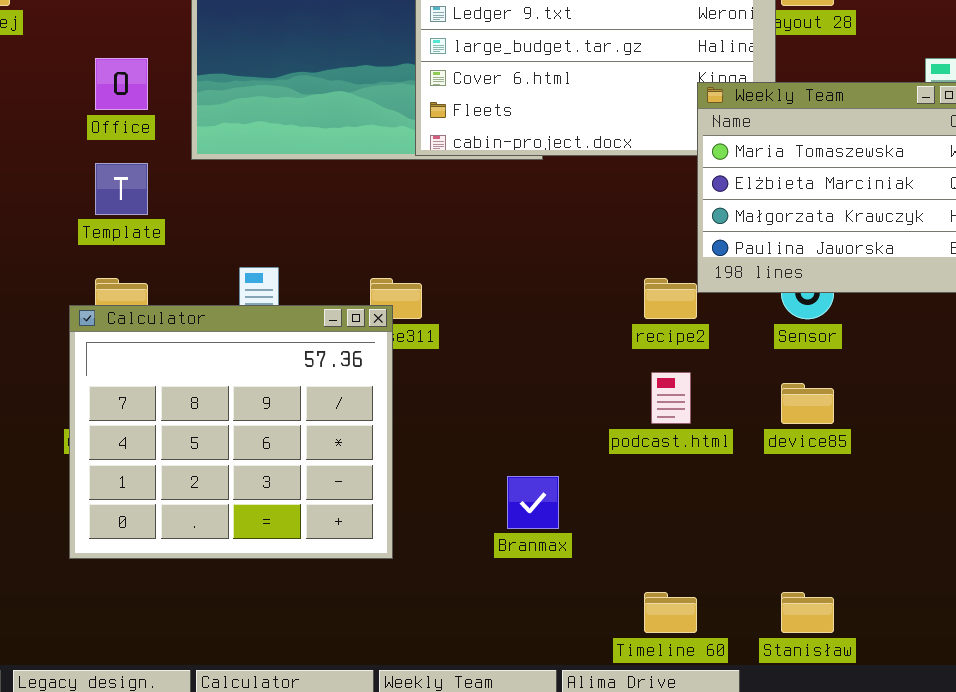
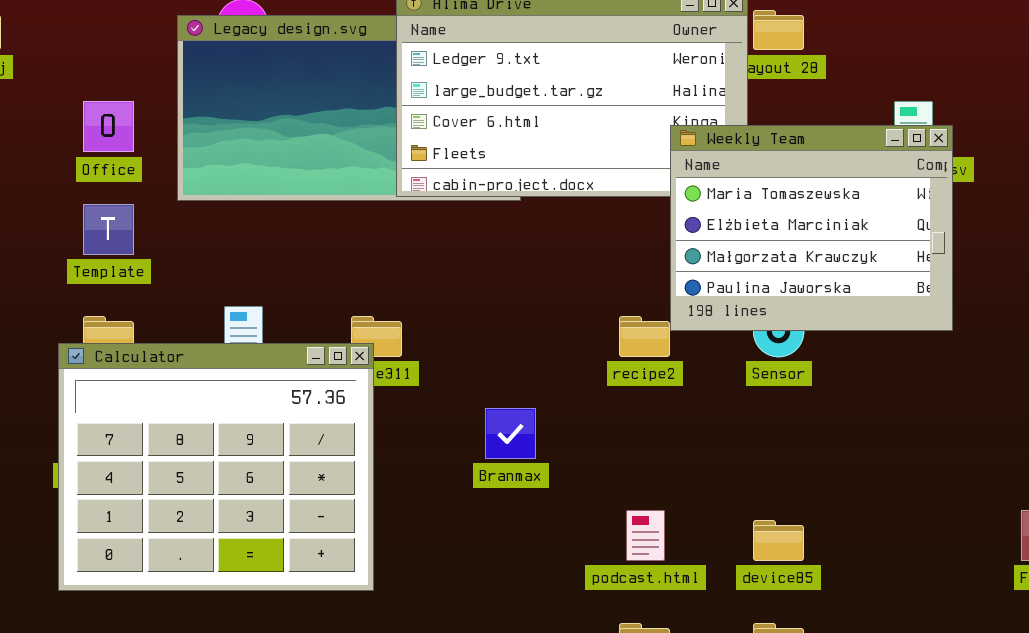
podcast.html: [651,372,691,424] -> [626,510,665,561], moved
device85: [781,383,834,424] -> [753,520,804,561], moved
Branmax: [507,476,559,529] -> [485,408,536,459], moved

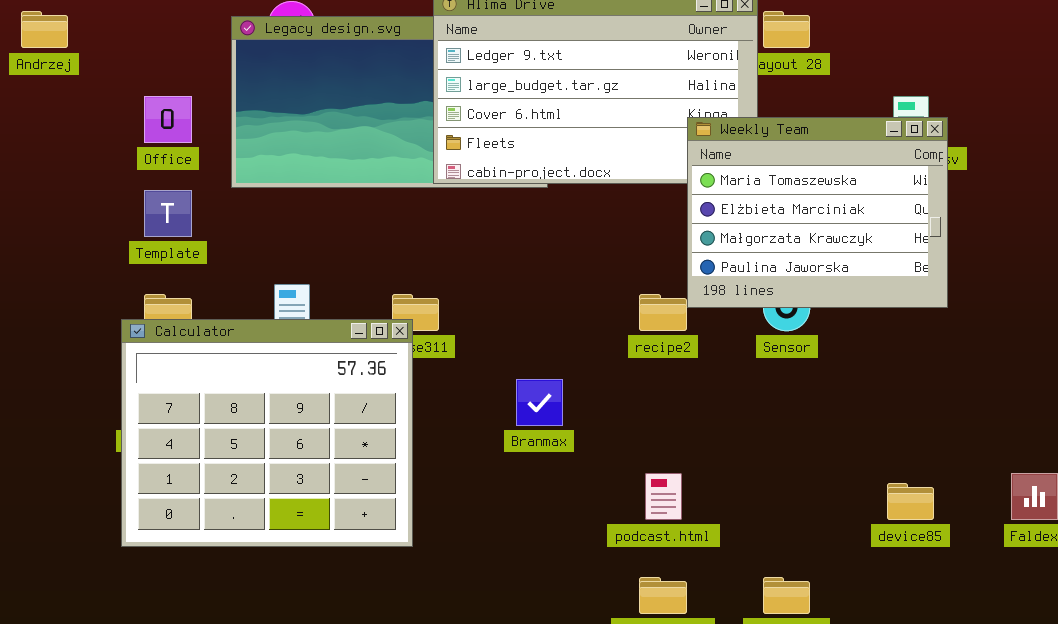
device85: [753,520,804,561] -> [887,483,934,520], moved

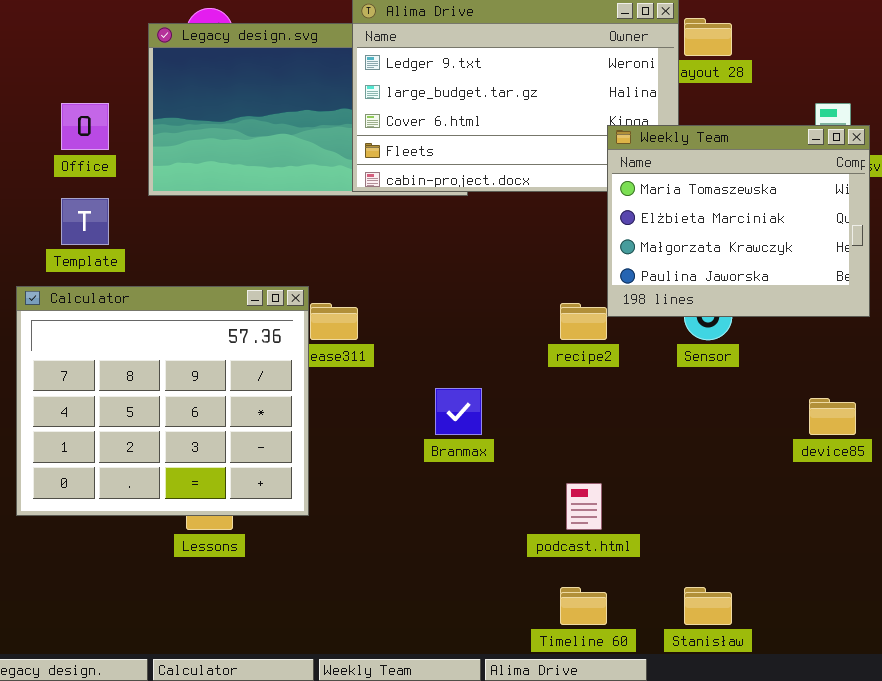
Calculator: [121,319,413,547] -> [16,286,309,516], moved
device85: [887,483,934,520] -> [809,398,856,435], moved

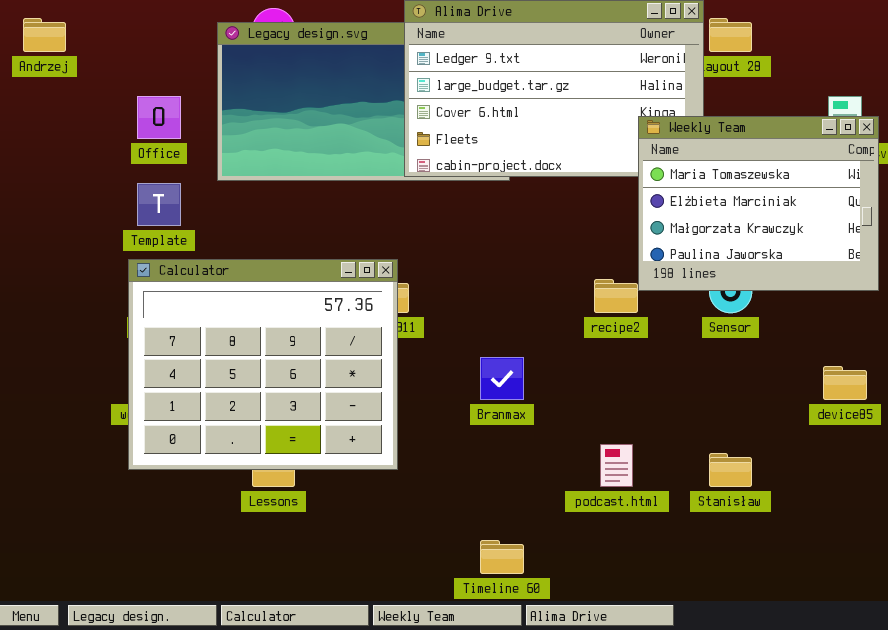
Calculator: [16,286,309,516] -> [128,259,398,470], moved
Timeline 60: [560,587,607,625] -> [480,540,524,574], moved
Stanisław: [684,587,732,625] -> [709,453,752,487], moved

